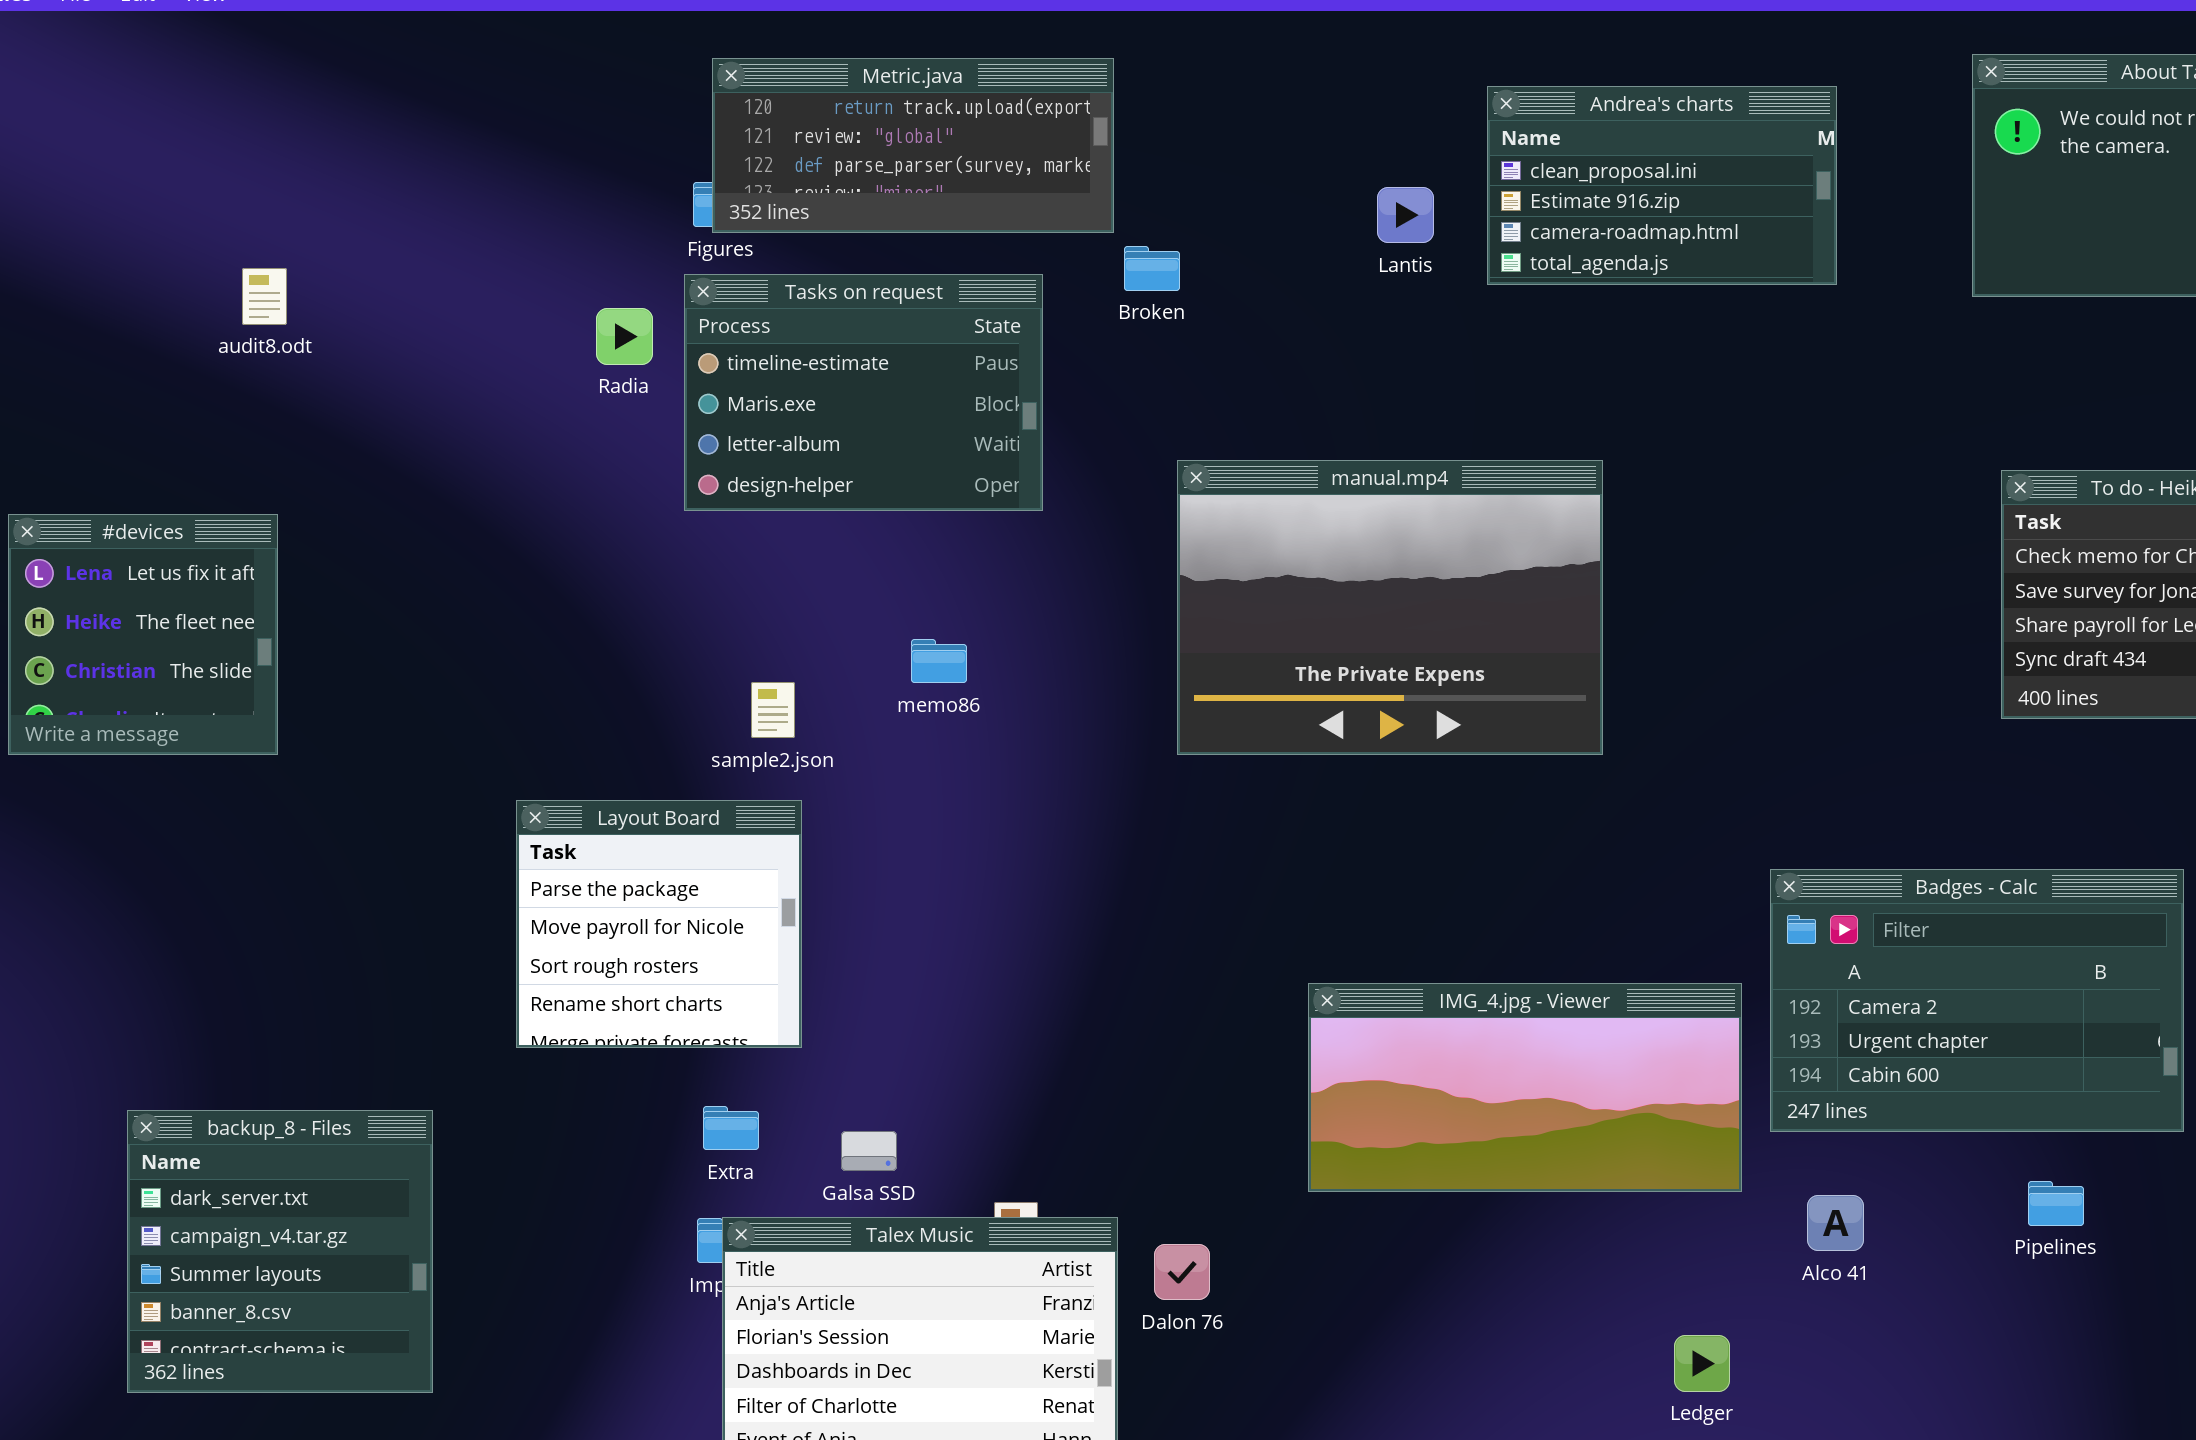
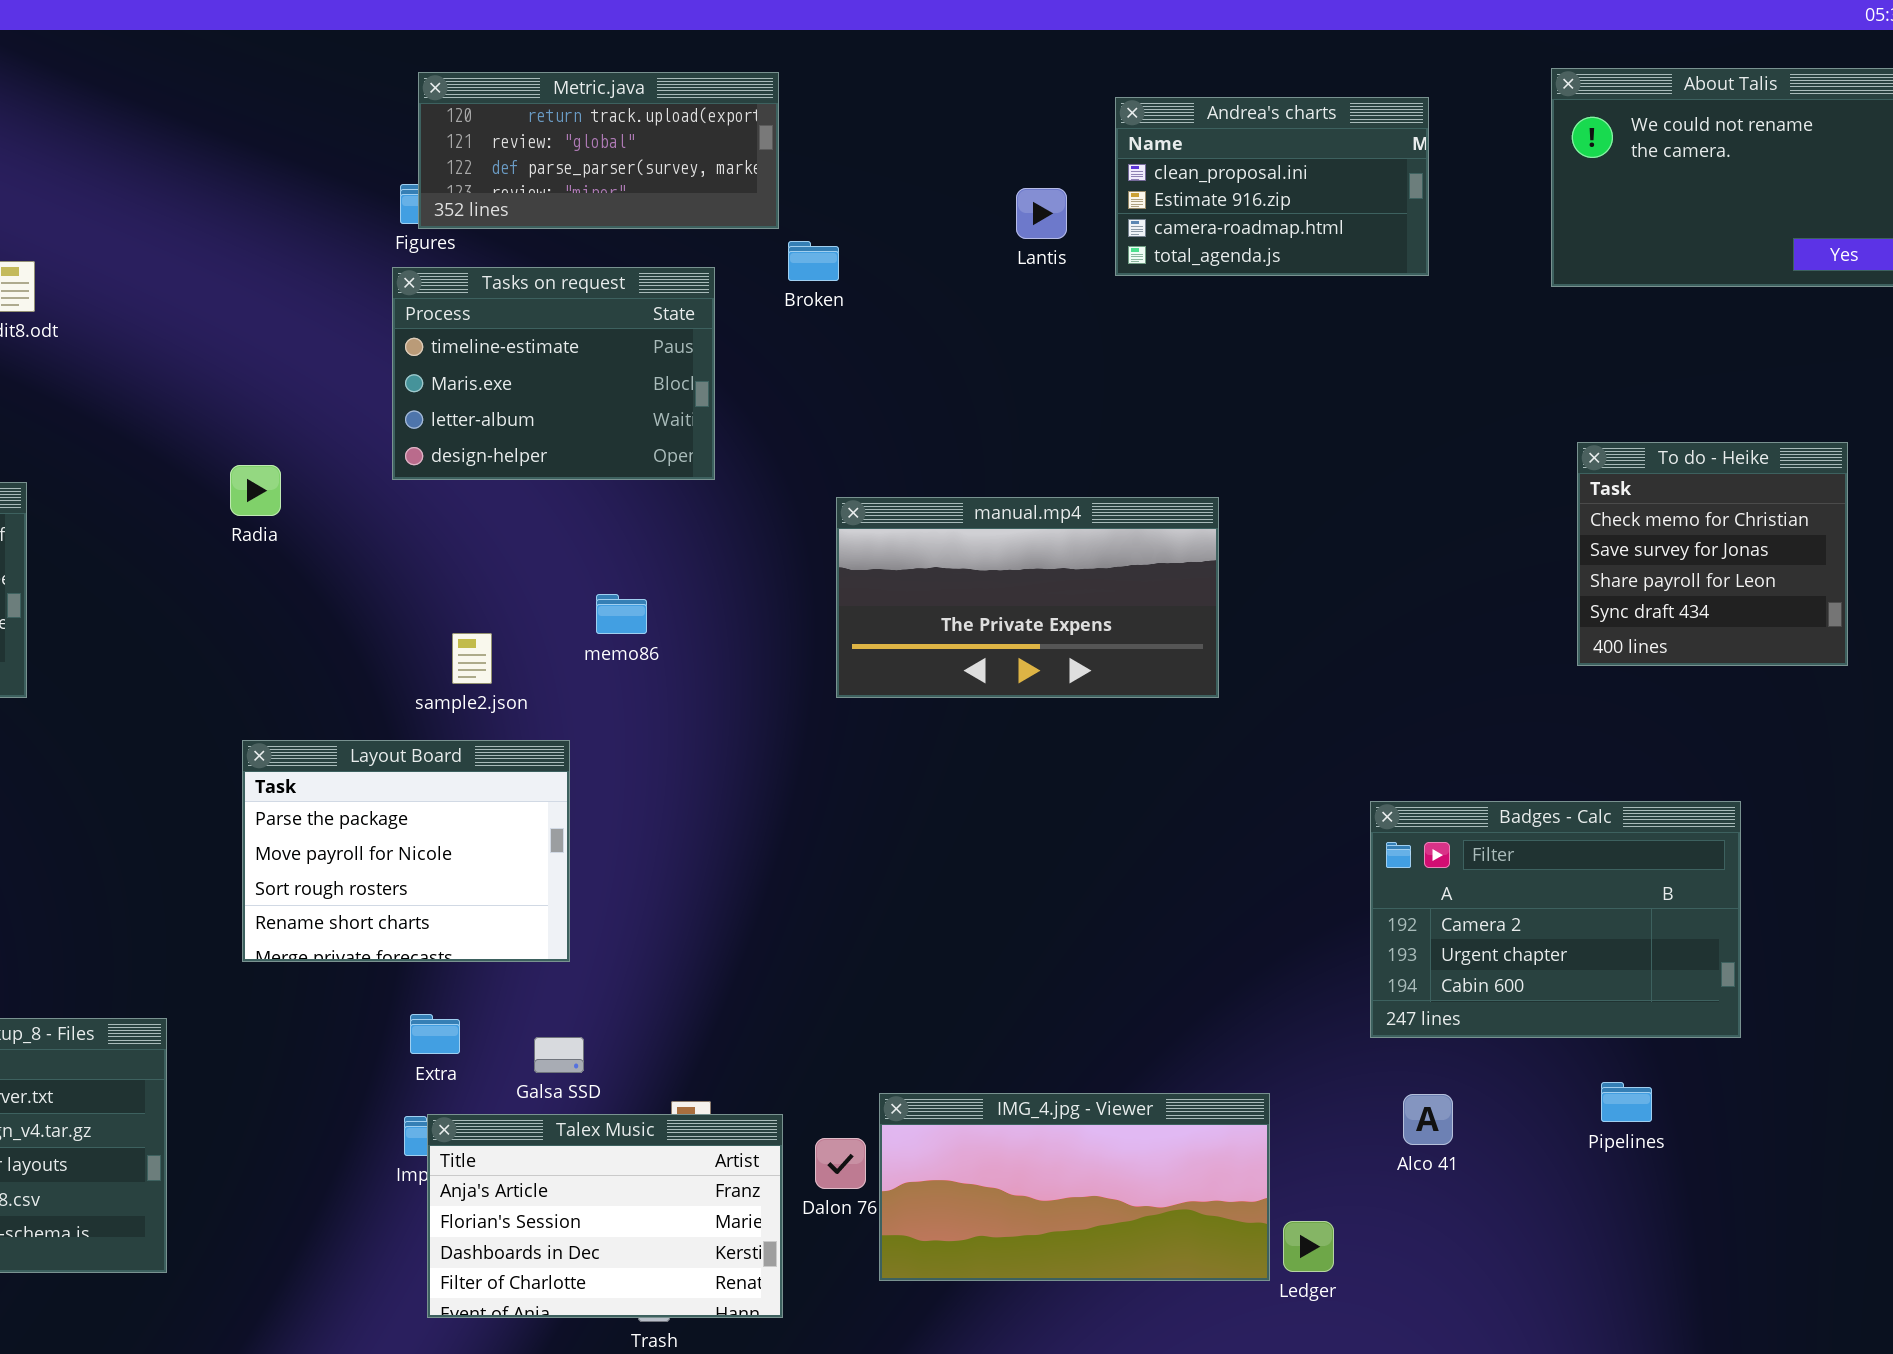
Radia: [596,308,653,365] -> [230,465,281,516], moved
manual.mp4: [1177,460,1603,755] -> [836,497,1219,698], resized
Layout Board: [516,800,802,1048] -> [242,740,570,962], resized
IMG_4.jpg - Viewer: [1308,983,1742,1192] -> [879,1093,1270,1281], moved

